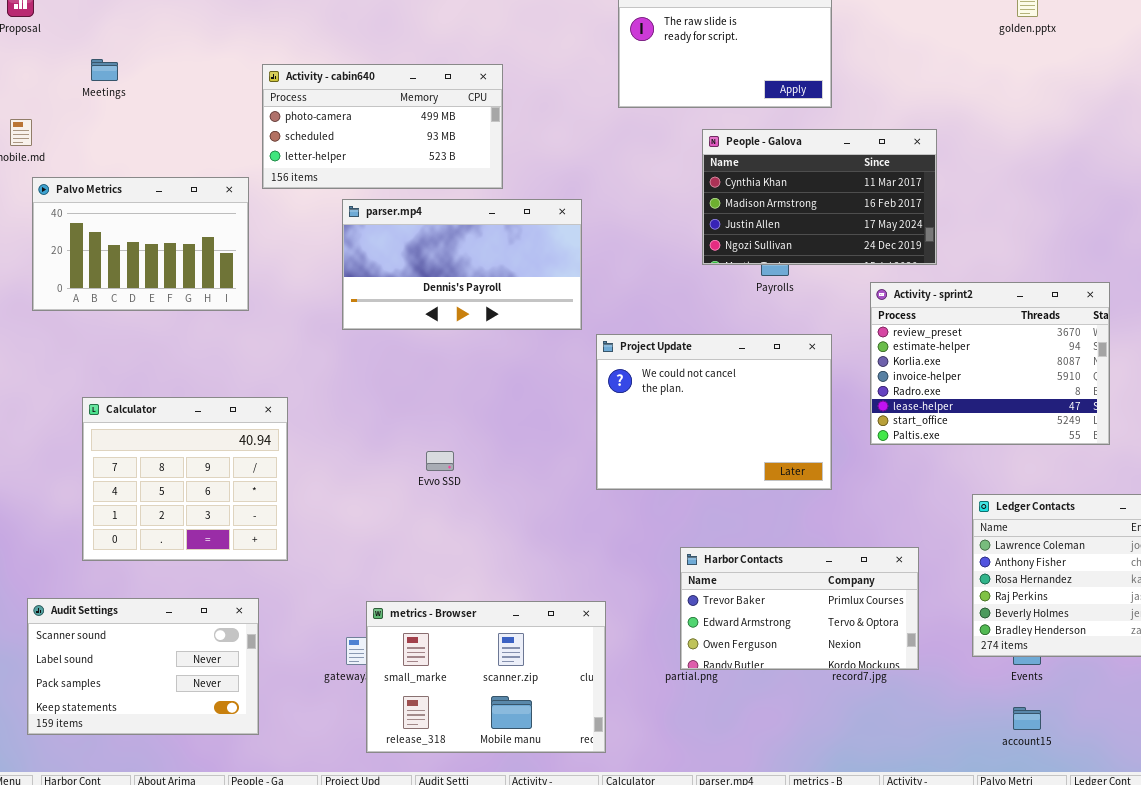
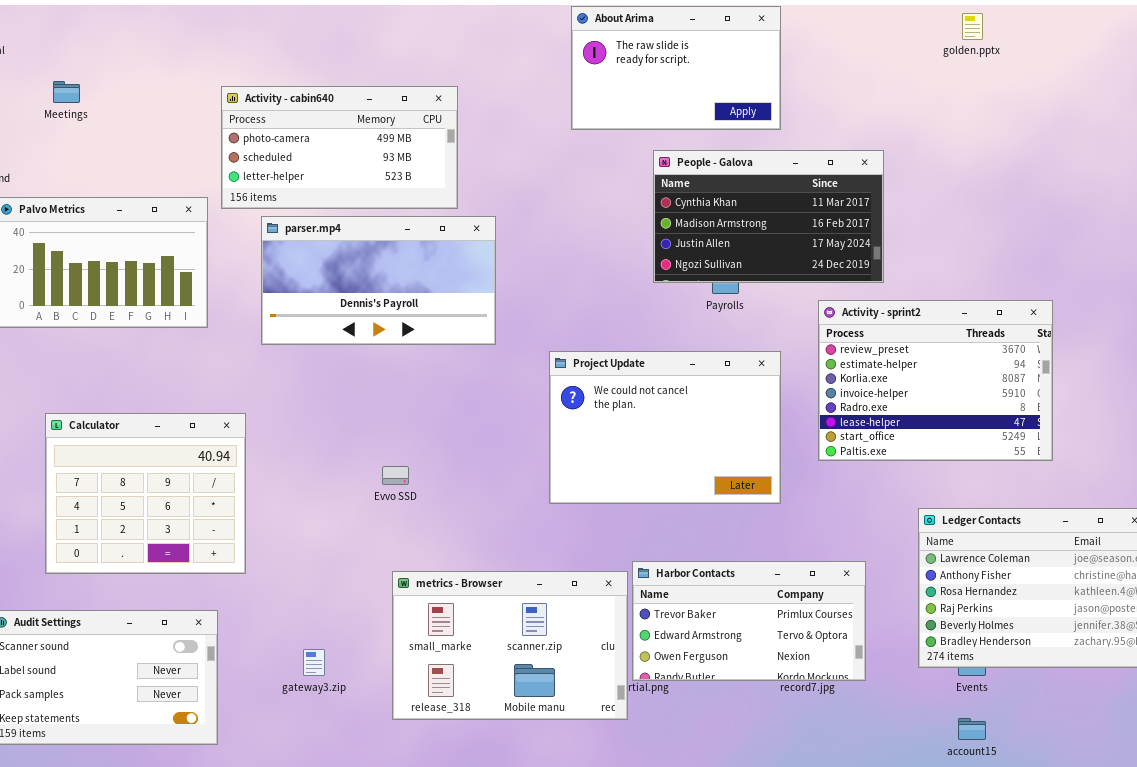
parser.mp4: [342,199,582,330] -> [261,216,496,345], moved
metrics - Browser: [366,601,606,753] -> [392,571,628,720], moved

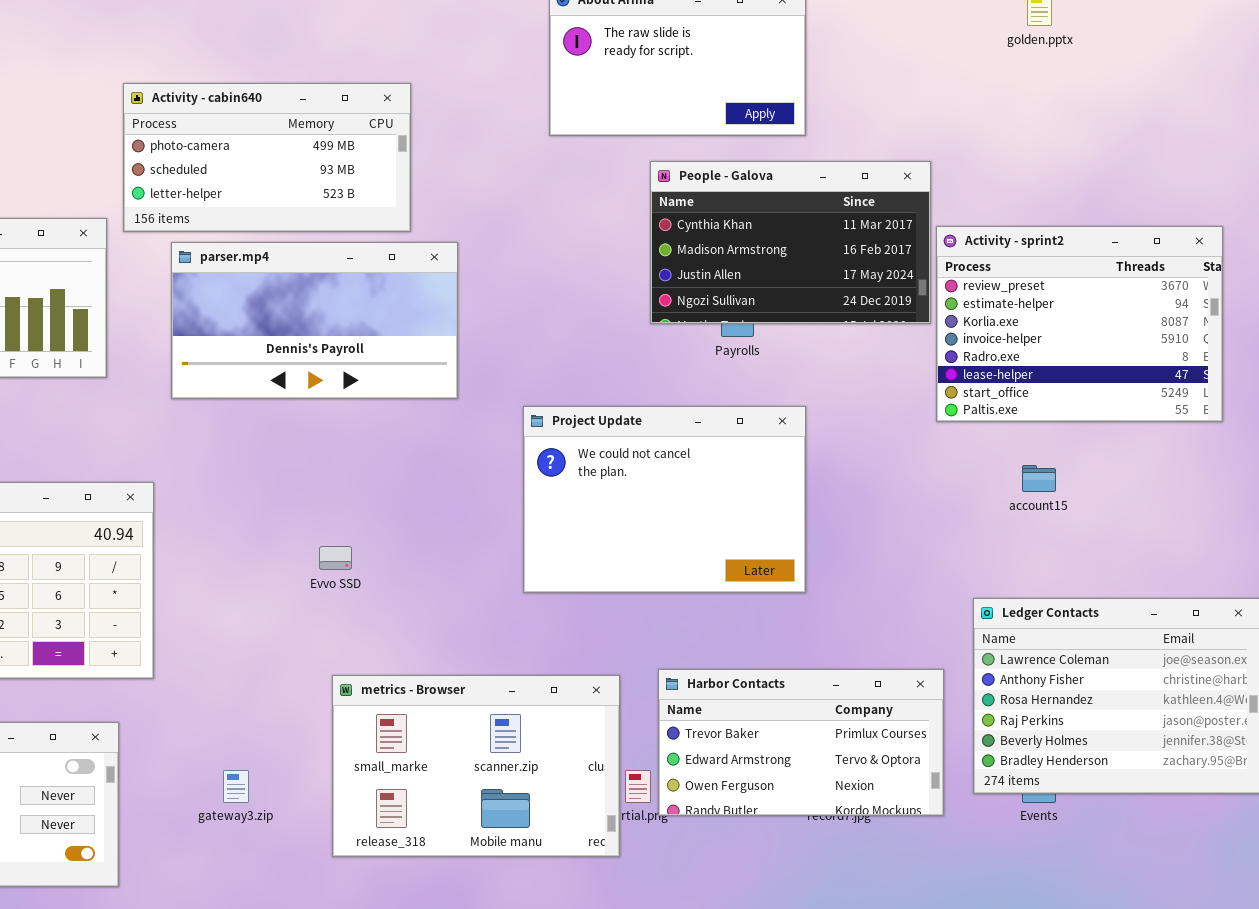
Activity - sprint2: [818,300,1053,461] -> [936,226,1223,422], moved
Harbor Contacts: [632,561,866,681] -> [658,669,944,816], moved
account15: [958,718,986,740] -> [1022,465,1056,492], moved

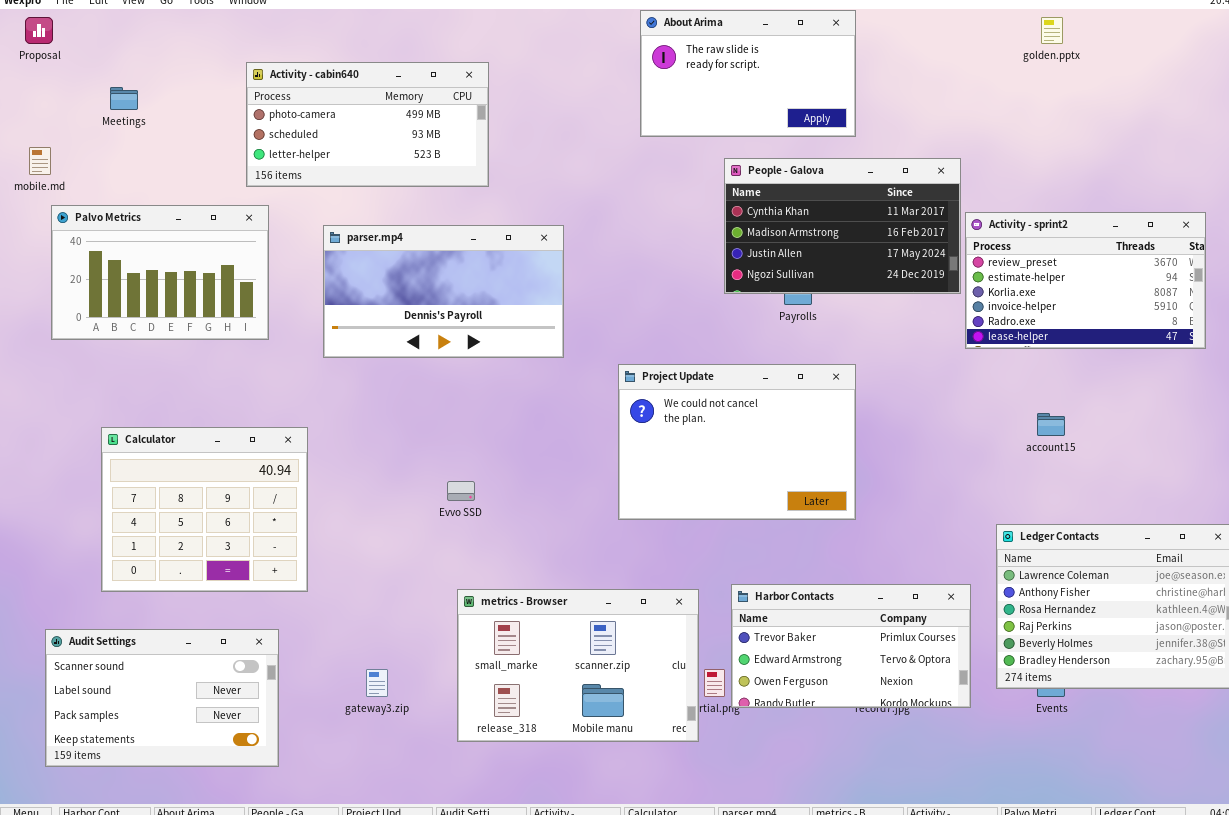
Activity - cabin640: [123,83,411,232] -> [246,62,489,187], moved
Activity - sprint2: [936,226,1223,422] -> [965,212,1206,349], resized

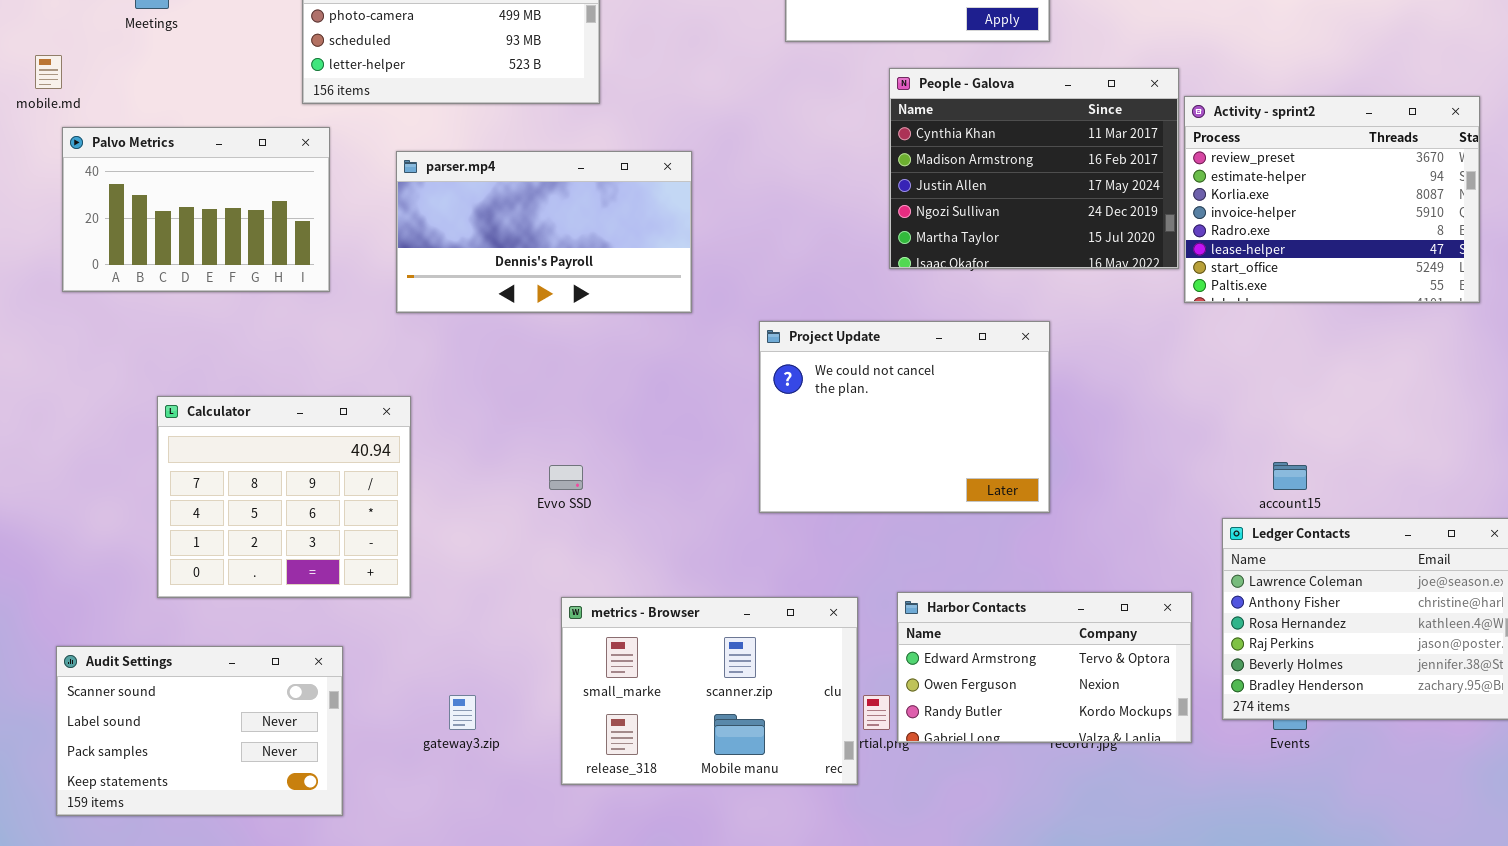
People - Galova: [724,158,961,294] -> [889,68,1179,269], resized
Activity - sprint2: [965,212,1206,349] -> [1184,96,1480,303], resized
account15: [1037,413,1065,436] -> [1273,462,1307,490], moved
Calculator: [101,427,308,592] -> [157,396,411,598], moved
Harbor Contacts: [731,584,971,708] -> [897,592,1192,743], scrolled down 1 row

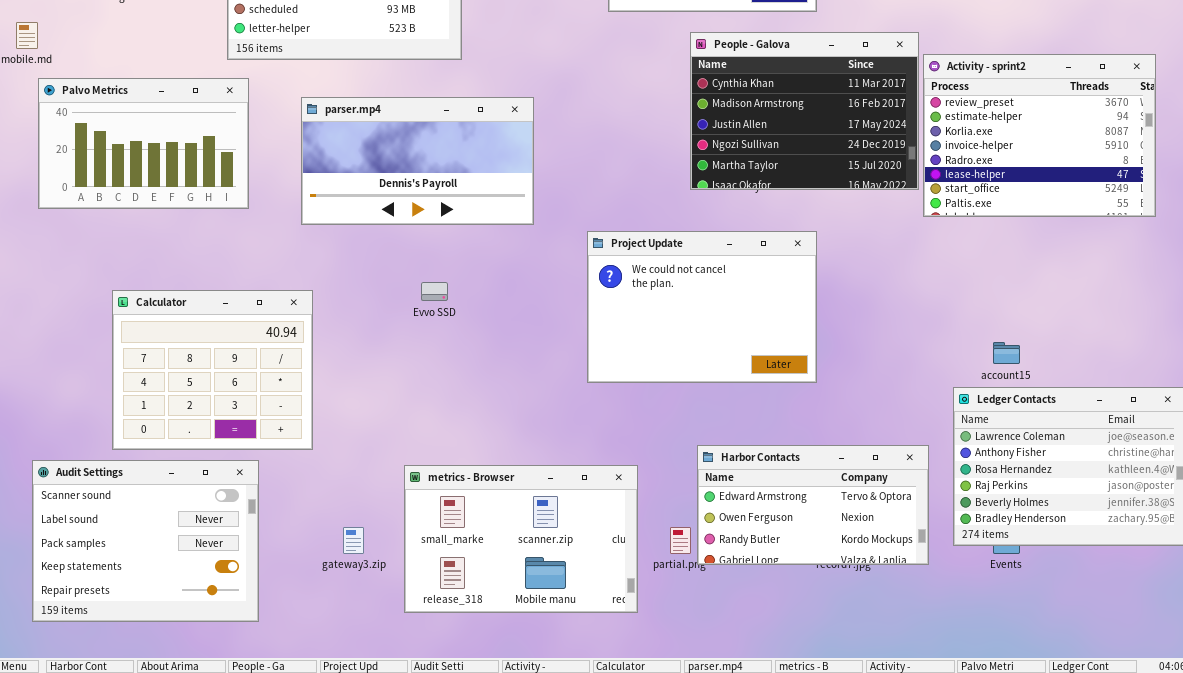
Evvo SSD: [549,465,583,490] -> [421,282,448,301], moved
metrics - Browser: [561,597,858,785] -> [404,465,638,613], moved
Audit Settings: [56,646,343,816] -> [32,460,259,622], resized

